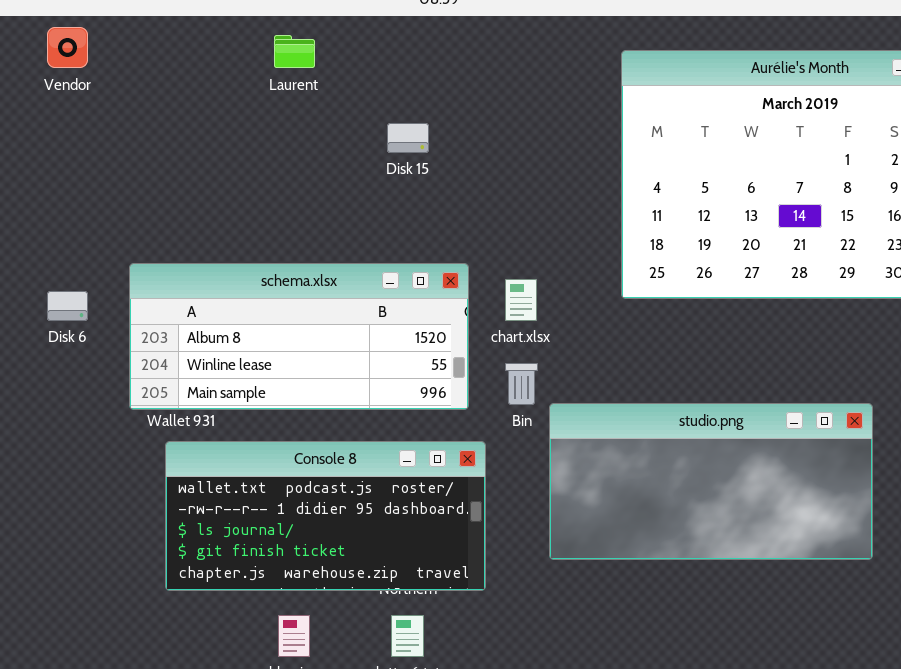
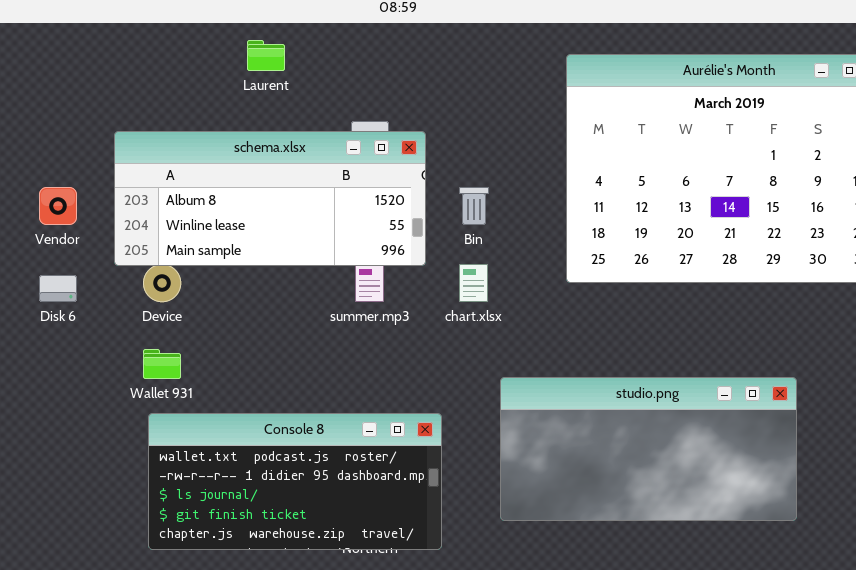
Vendor: [47,27,88,68] -> [39,187,77,225], moved
schema.xlsx: [129,263,469,410] -> [114,131,426,266], moved
Bin: [505,363,538,405] -> [459,187,489,225], moved

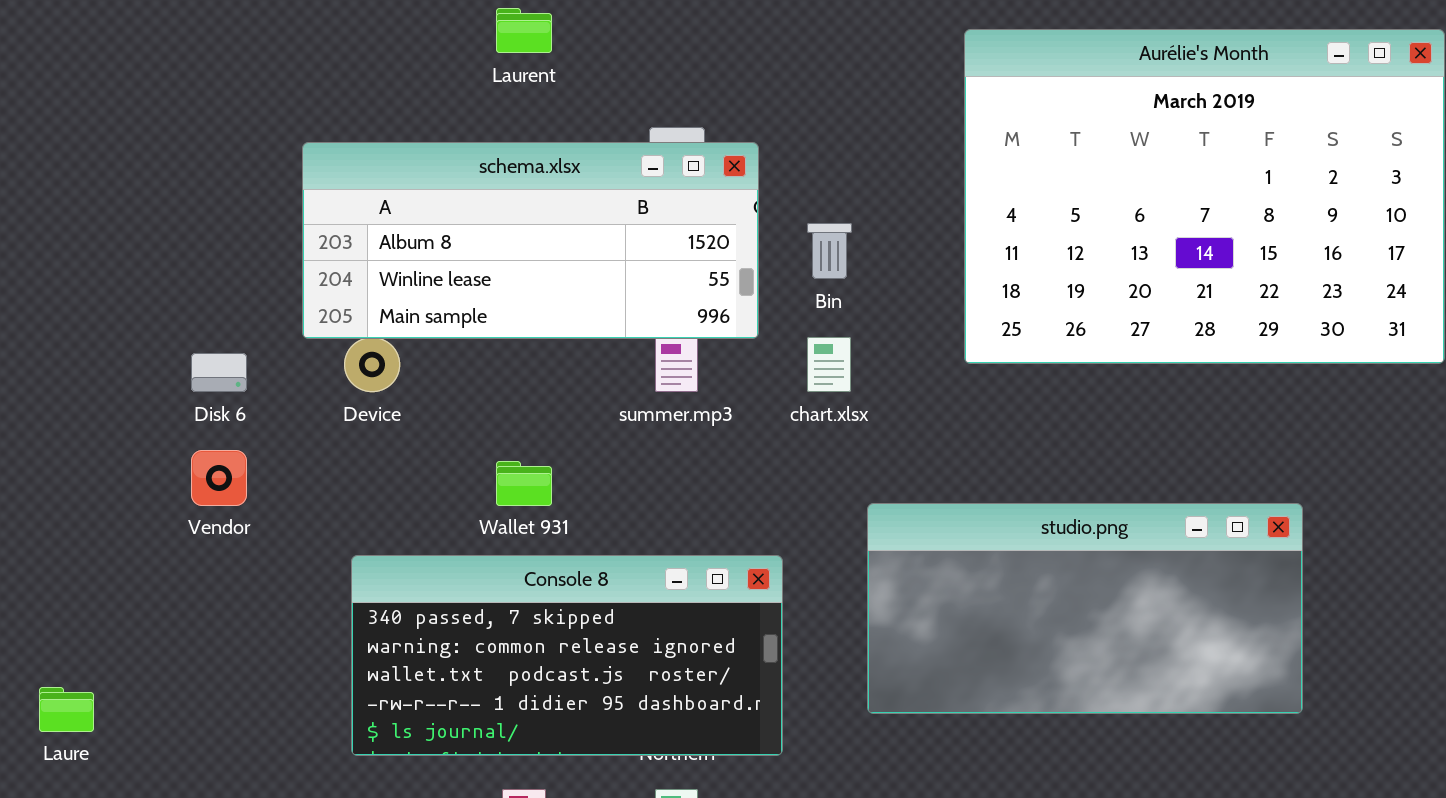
Vendor: [39,187,77,225] -> [191,450,247,506], moved
Wallet 931: [143,349,181,379] -> [496,461,552,506], moved
Console 8: [148,413,442,550] -> [351,555,783,756], scrolled up 2 rows

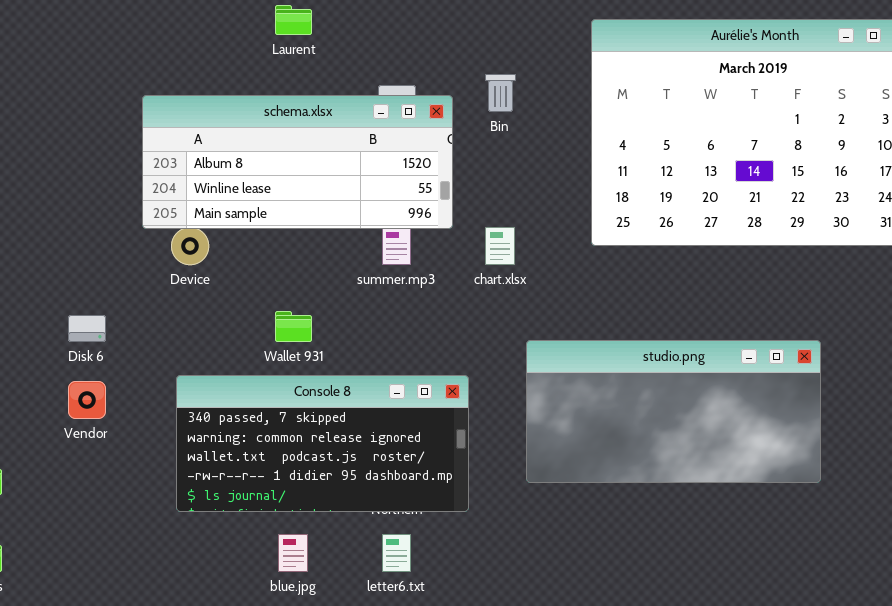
Bin: [807,223,852,279] -> [485,74,516,112], moved
Disk 6: [191,353,247,392] -> [68,315,106,342], moved
Vendor: [191,450,247,506] -> [68,381,106,419], moved

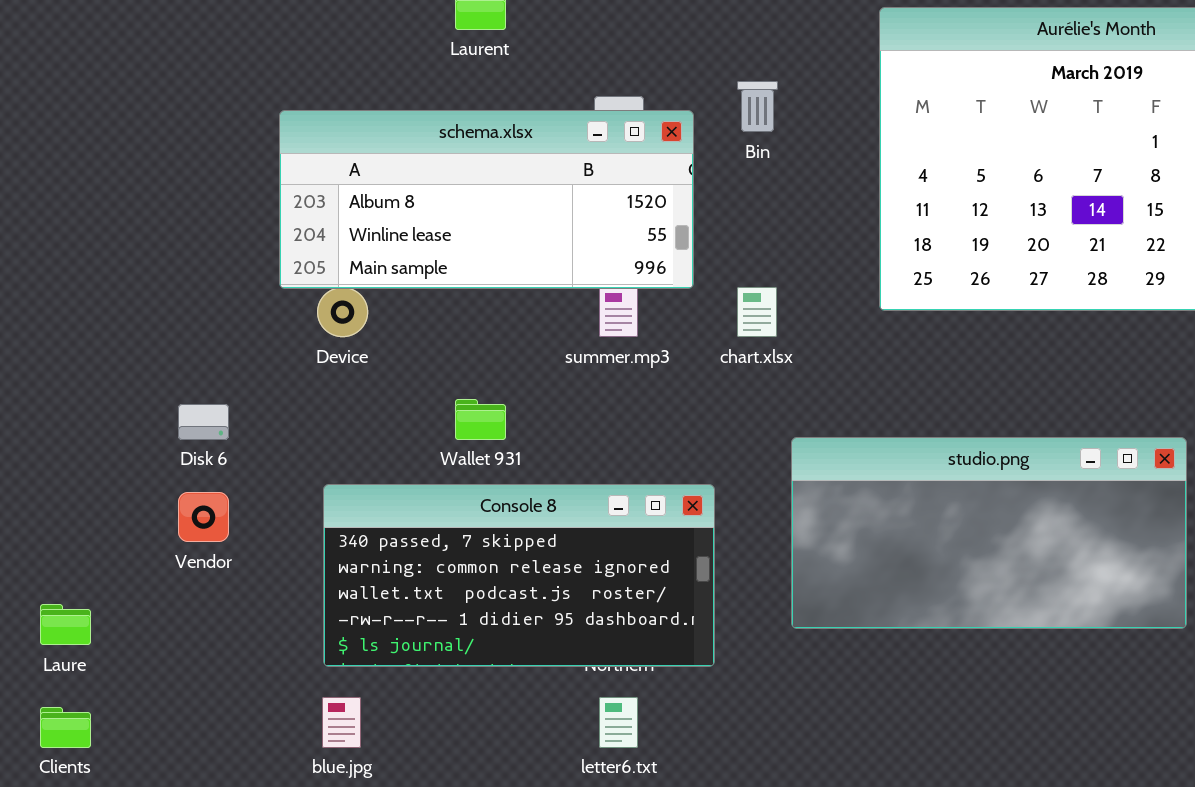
blue.jpg: [278,534,308,572] -> [322,697,361,748], moved

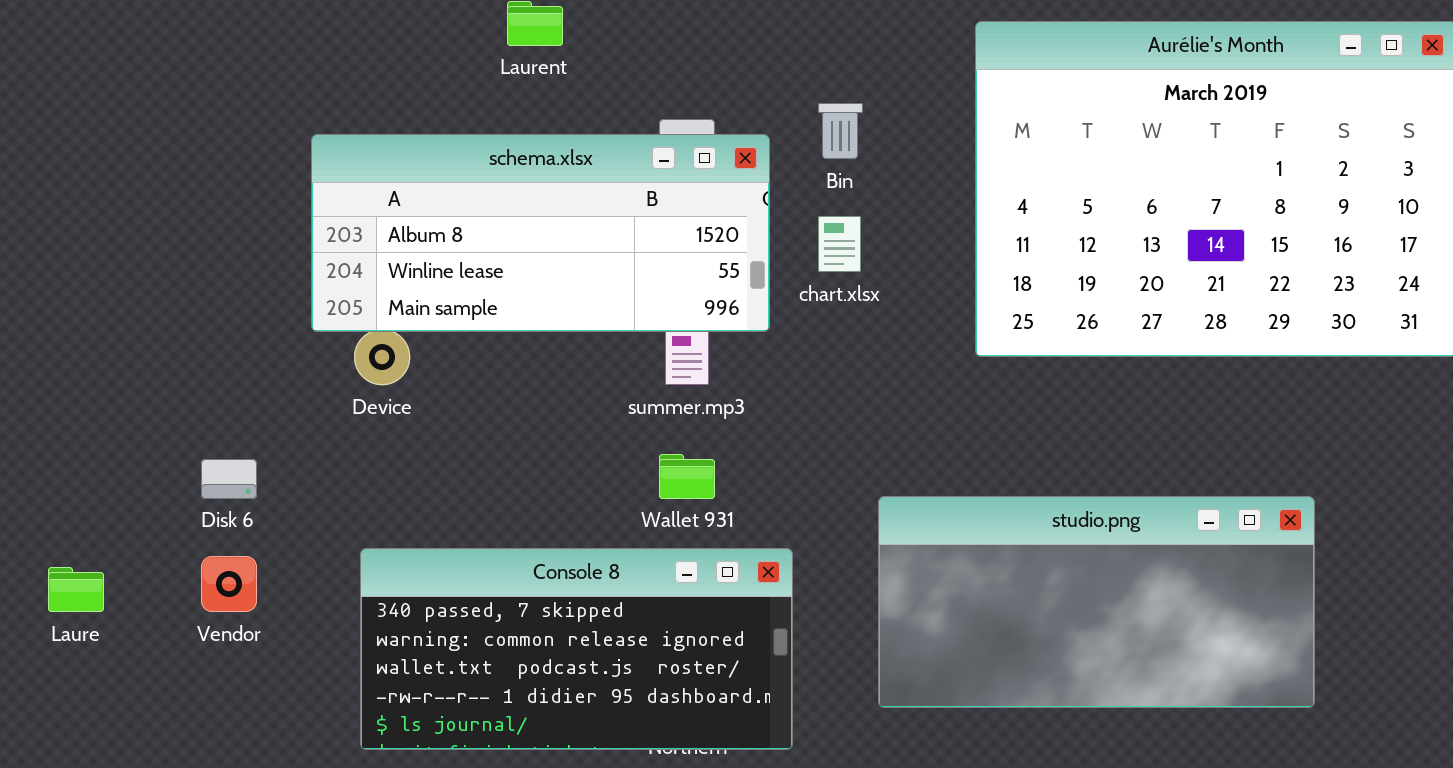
chart.xlsx: [737,287,777,337] -> [818,216,861,272], moved
Wallet 931: [455,399,506,440] -> [659,454,715,499], moved
Laure: [40,604,91,645] -> [48,567,104,612], moved

